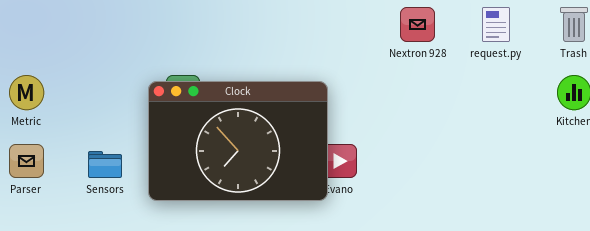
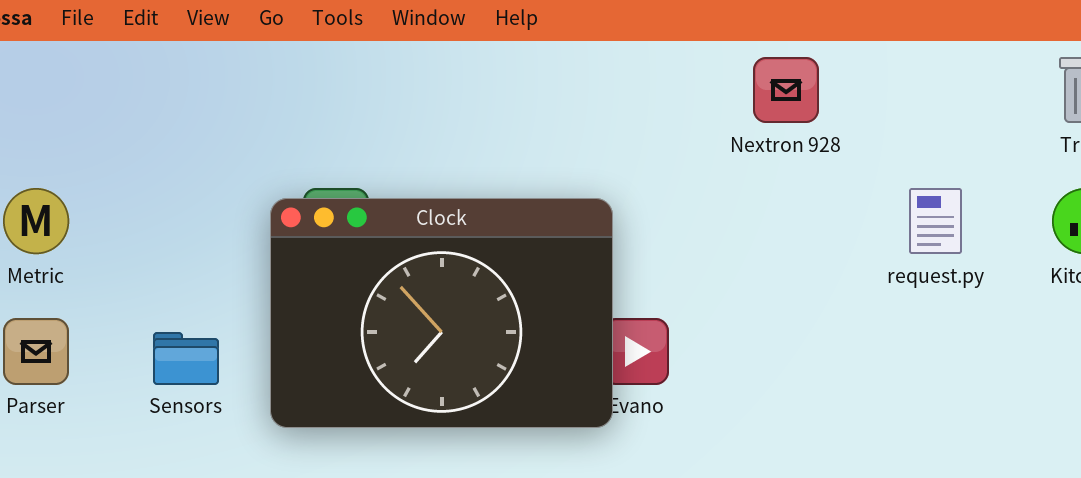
request.py: [482,7,510,42] -> [909,188,962,254], moved

